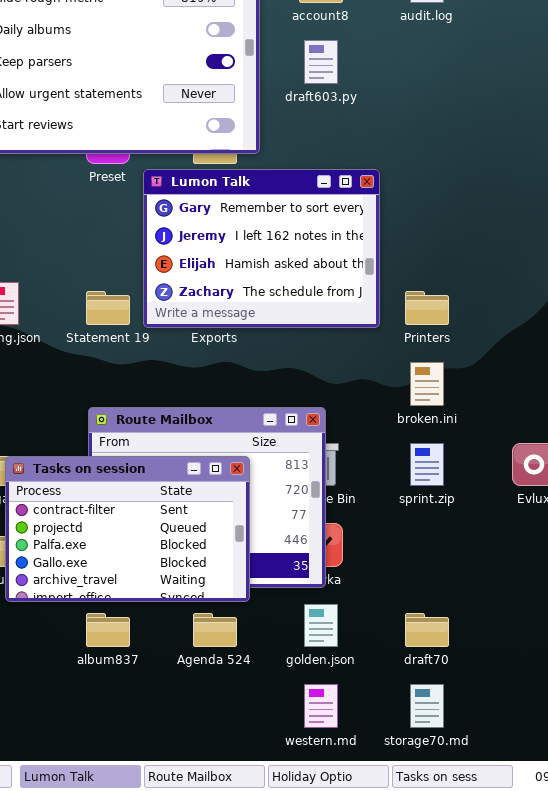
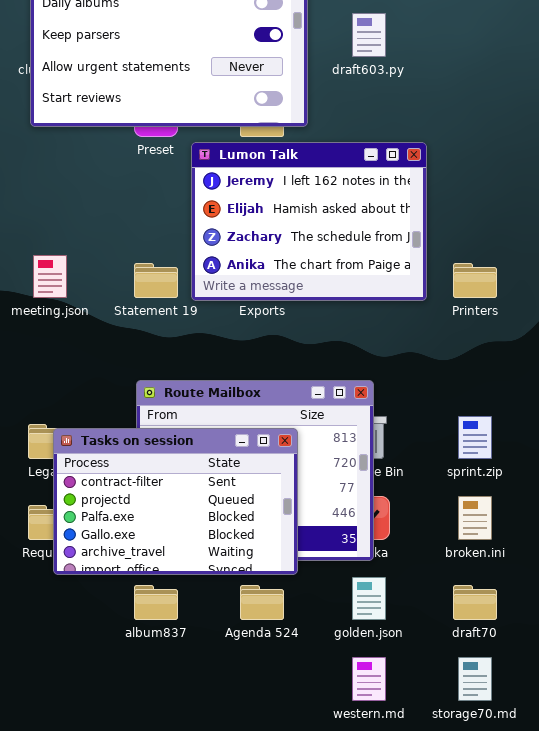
Lumon Talk: [143,169,380,328] -> [191,142,427,301], scrolled down 1 row
broken.ini: [410,362,444,406] -> [458,496,492,540], moved

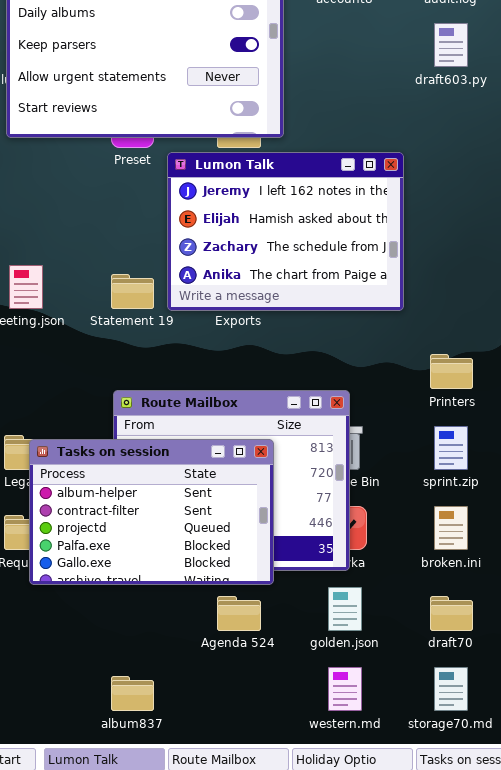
draft603.py: [352,13,386,57] -> [434,23,468,67], moved
Printers: [453,263,497,298] -> [430,354,473,389], moved
Tasks on session: [53,428,298,575] -> [29,439,274,585], scrolled up 1 row
album837: [134,585,178,620] -> [111,676,154,711], moved

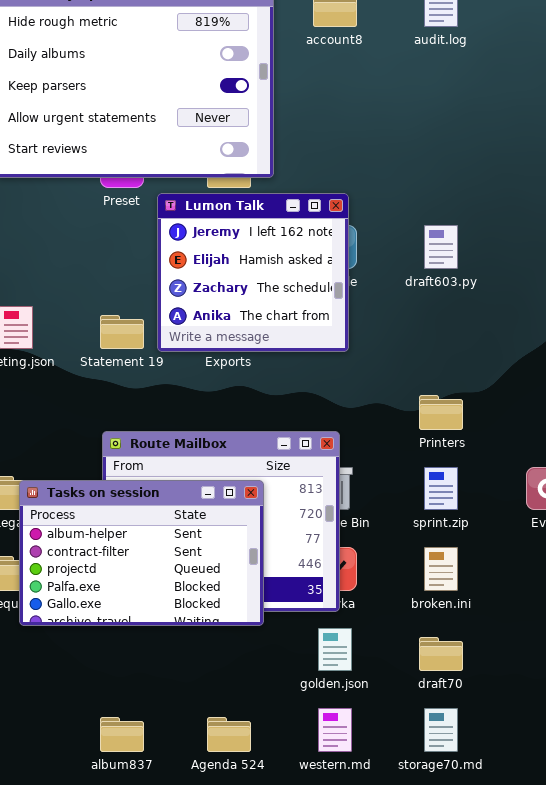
draft603.py: [434,23,468,67] -> [424,225,458,269], moved
Lumon Talk: [167,152,404,311] -> [157,193,349,352], resized
Agenda 524: [217,596,261,631] -> [207,717,251,752], moved

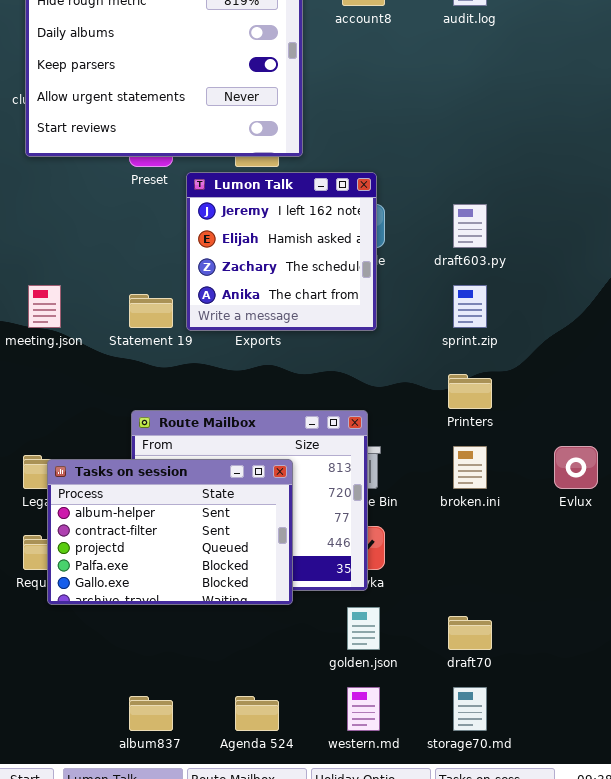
sprint.zip: [424,467,458,510] -> [453,285,487,328], moved
broken.ini: [424,547,458,591] -> [453,446,487,489], moved

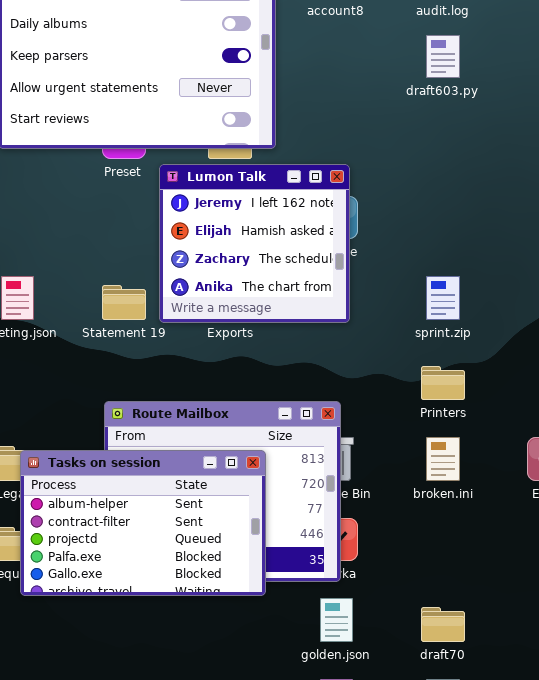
draft603.py: [453,204,487,248] -> [426,35,460,78], moved

